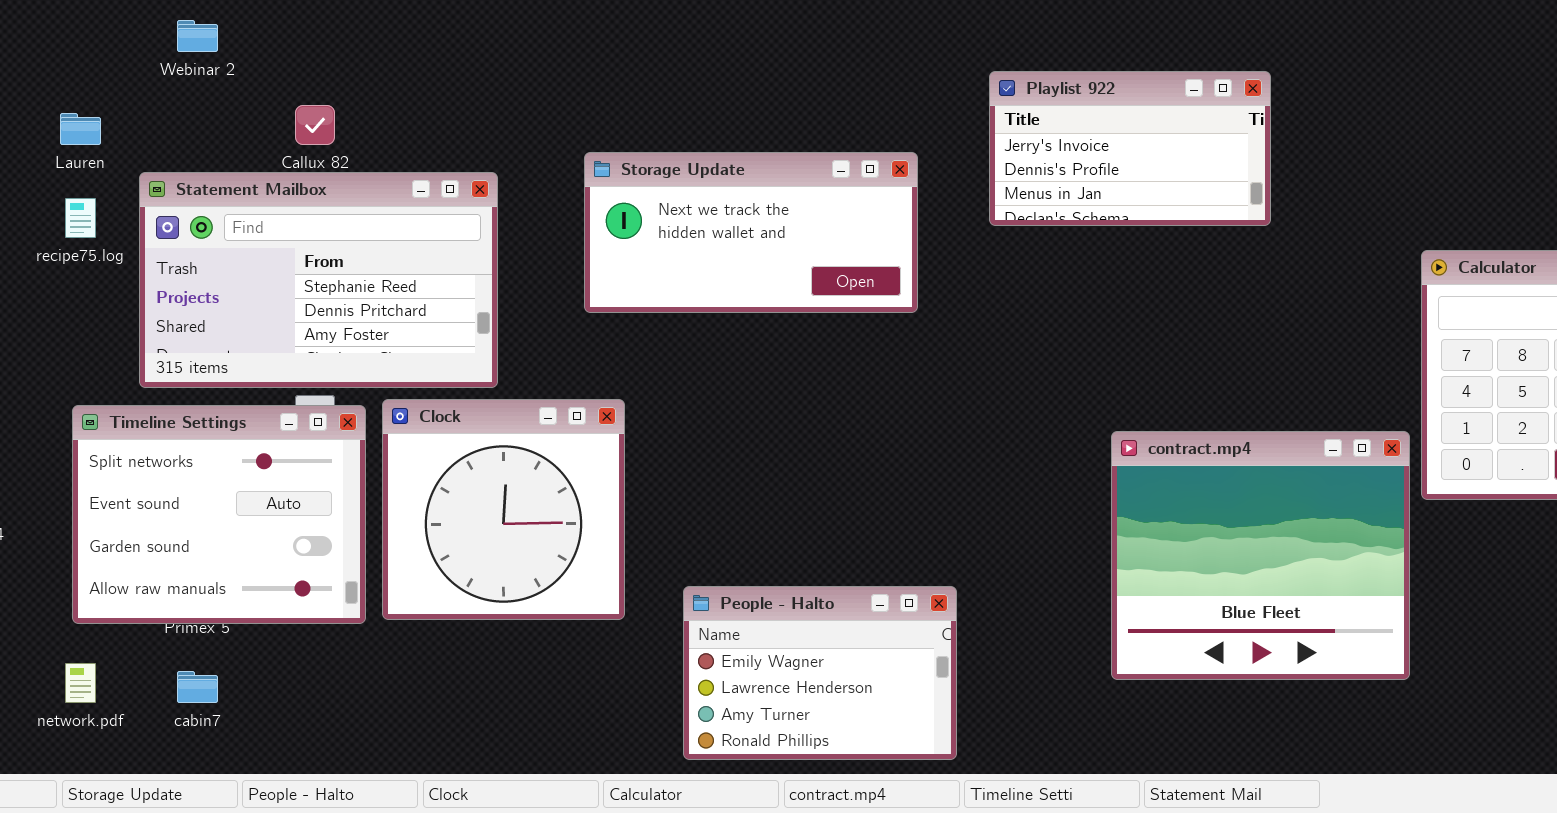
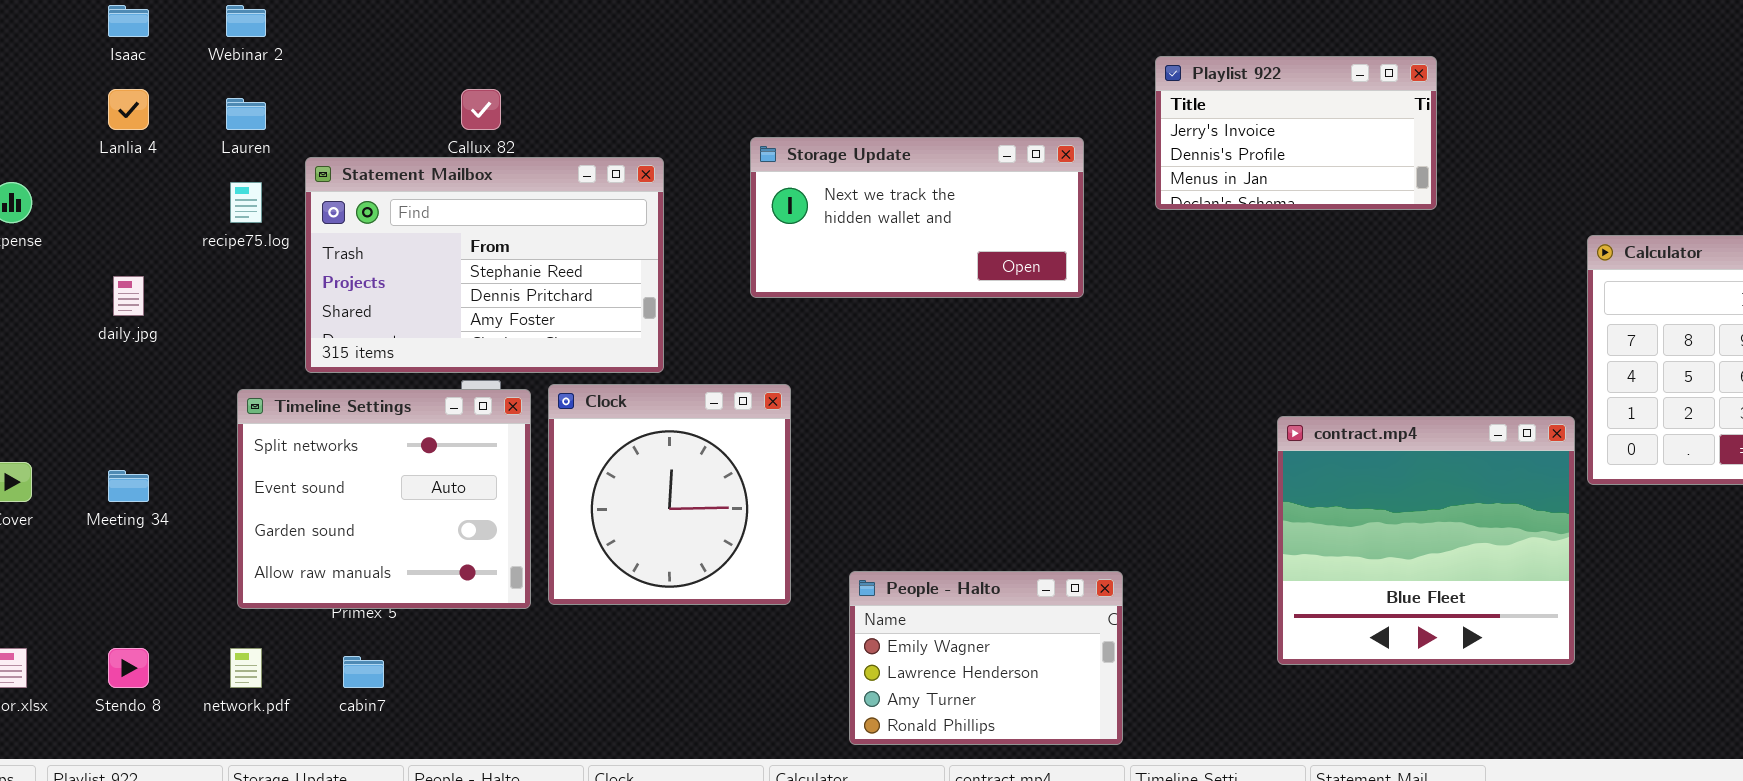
Webinar 2: [177,20,218,52] -> [226,5,266,37], moved

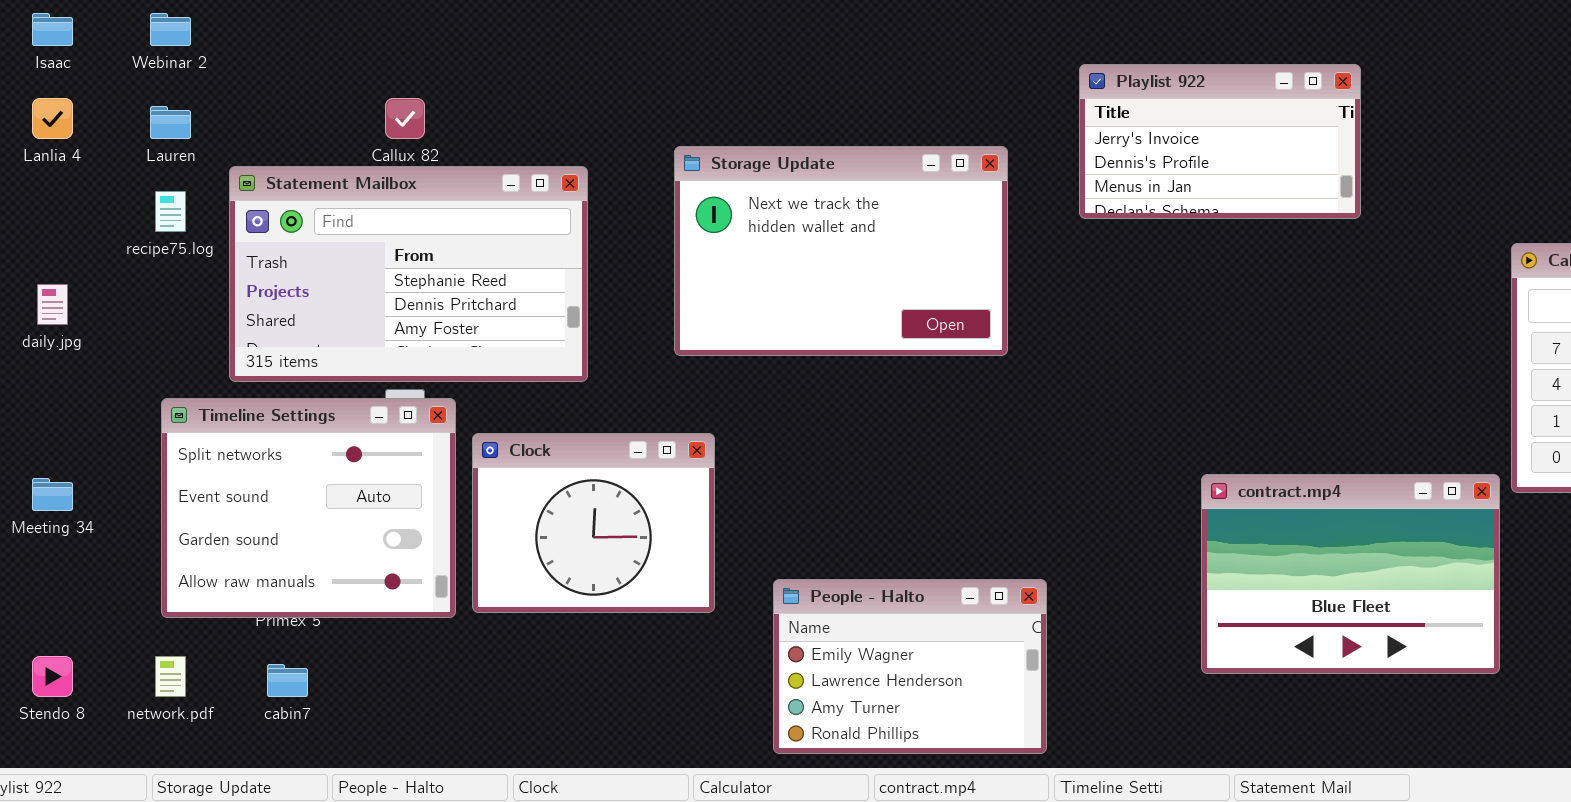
Storage Update: [750,137,1084,298] -> [674,146,1008,356], resized
Clock: [548,384,791,605] -> [472,433,715,613], resized
contract.mp4: [1277,416,1575,665] -> [1201,474,1500,674], resized

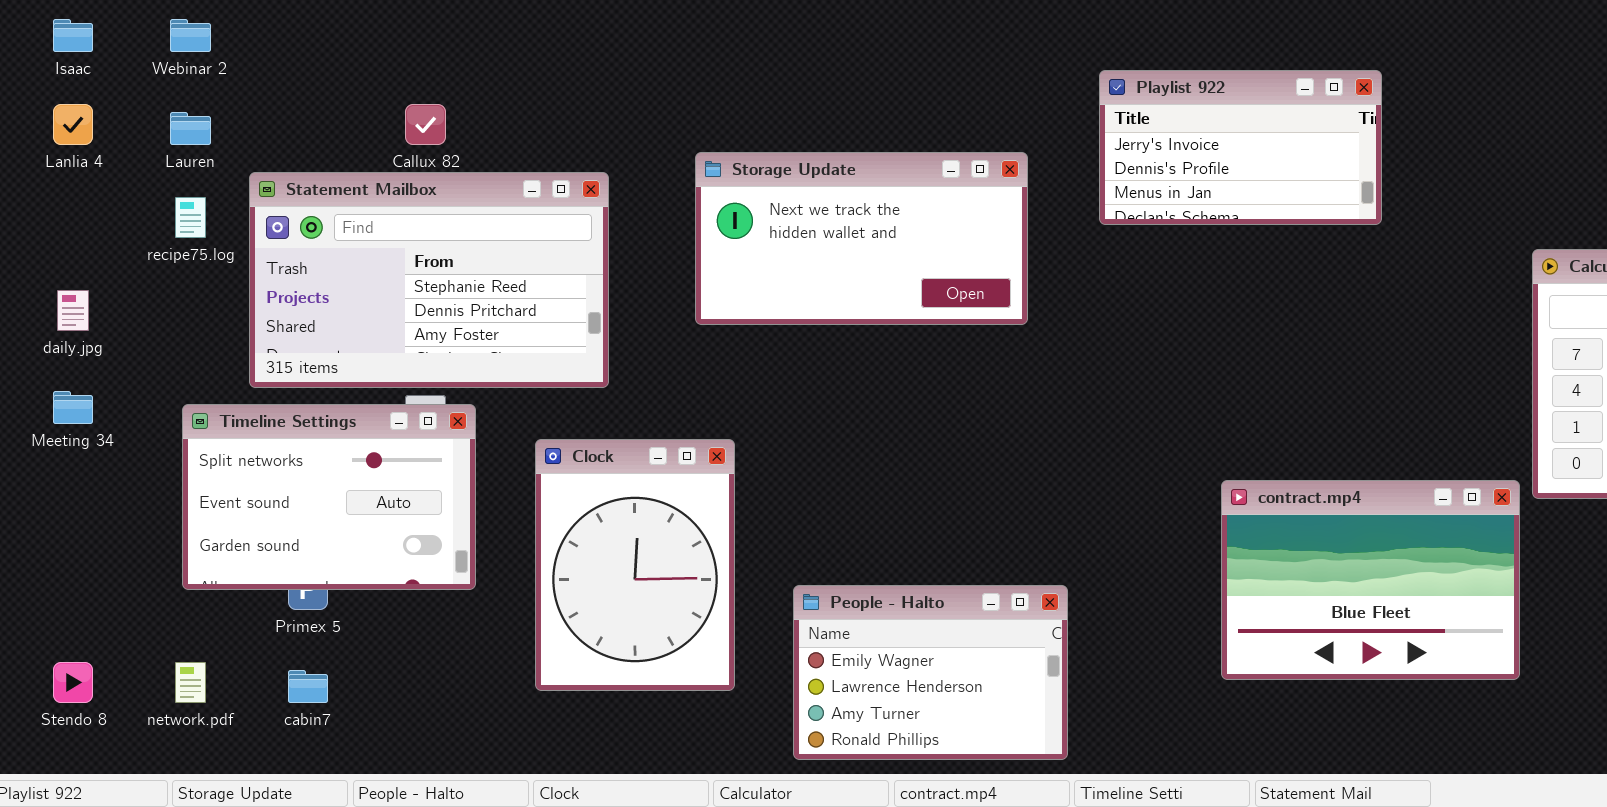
Storage Update: [674,146,1008,356] -> [695,152,1028,325], resized
Timeline Settings: [161,398,456,618] -> [182,404,476,590], resized
Clock: [472,433,715,613] -> [535,439,735,691], resized
Meeting 34: [32,478,73,511] -> [53,391,93,424], moved

